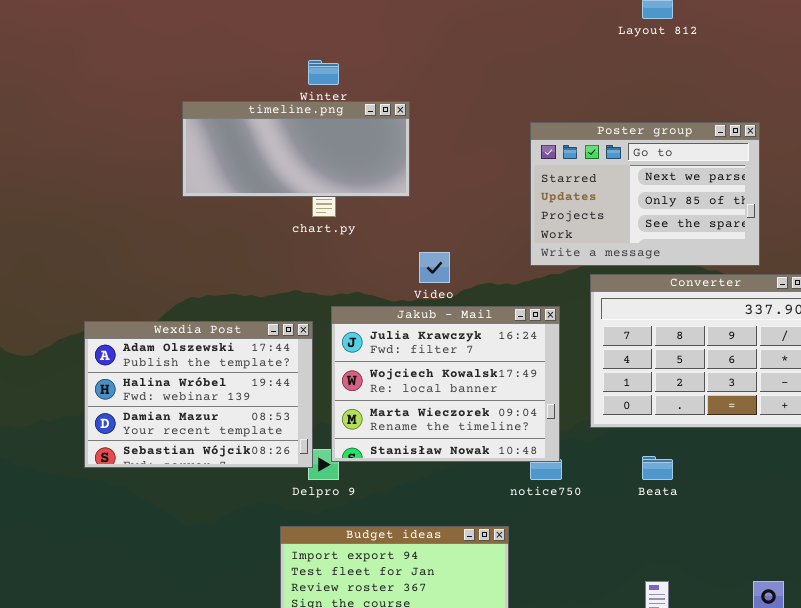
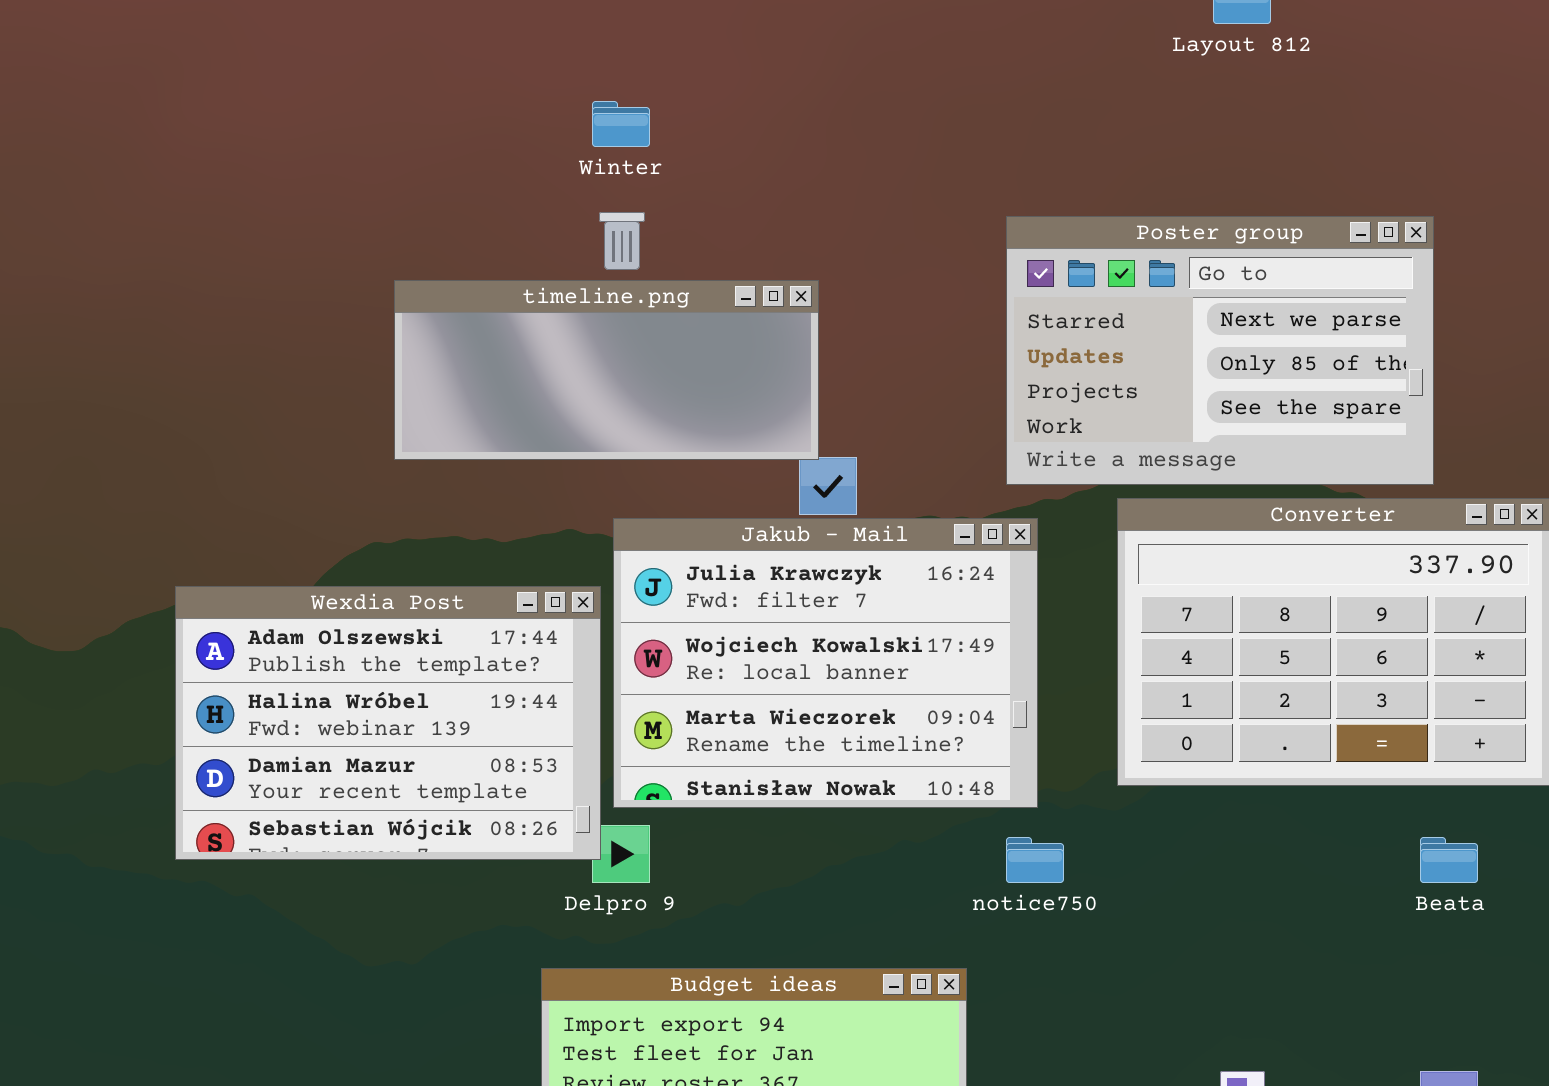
timeline.png: [182,101,410,197] -> [394,280,819,460], moved
Jakub - Mail: [331,306,560,462] -> [613,518,1038,808], moved
Beata: [642,456,673,480] -> [1420,837,1478,883], moved

